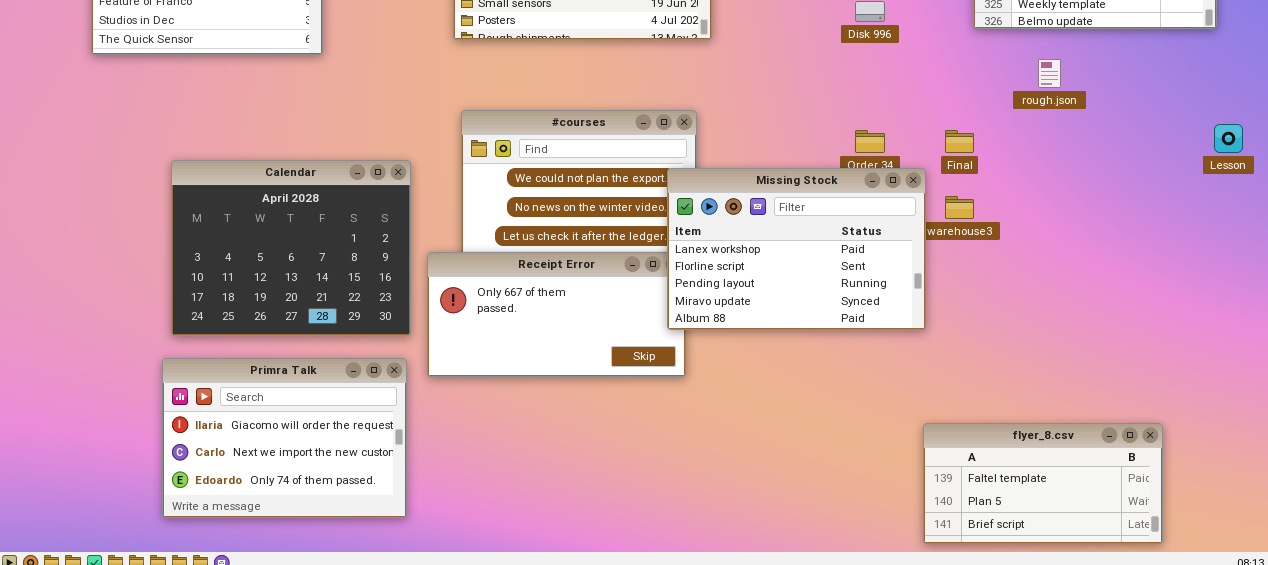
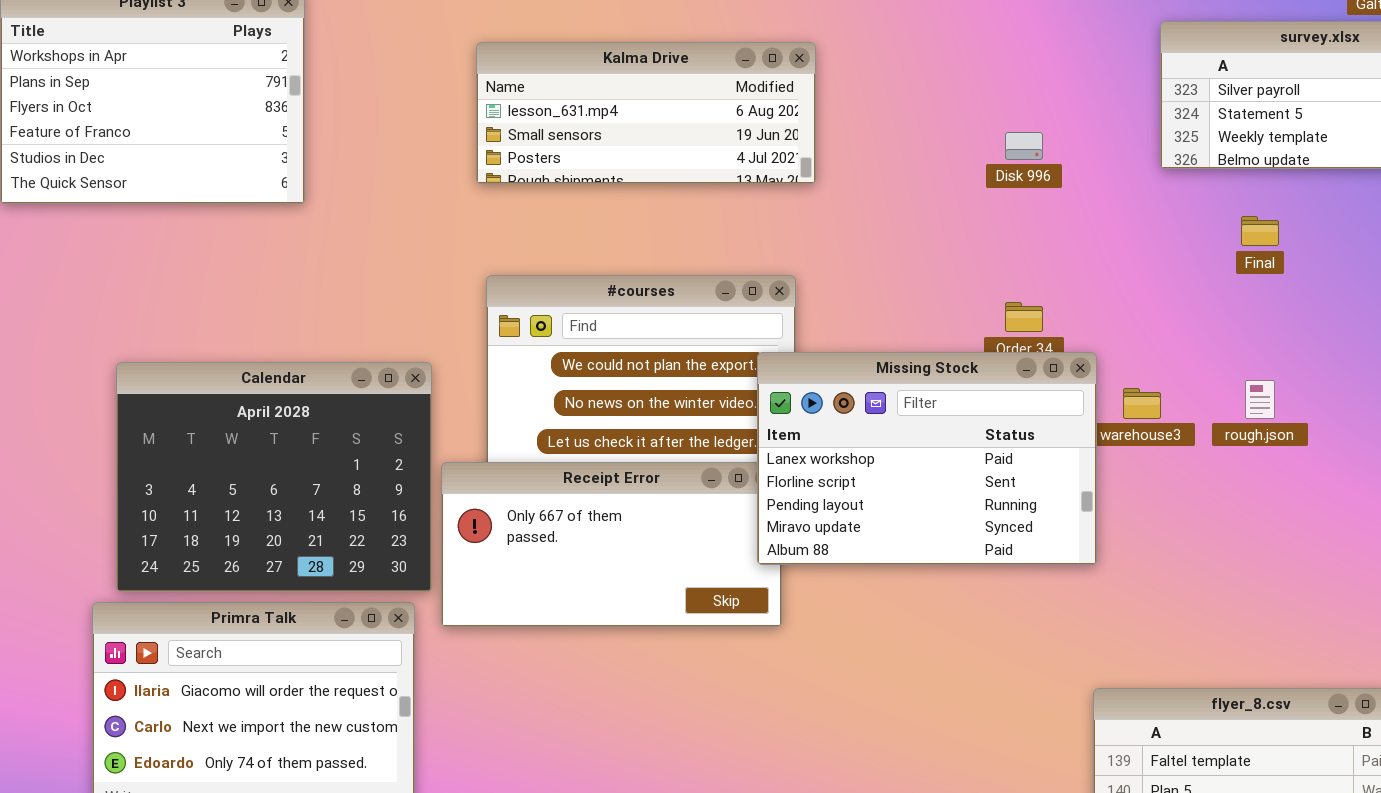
rough.json: [1038,59,1061,88] -> [1245,380,1275,419], moved
Final: [945,130,974,153] -> [1241,216,1279,246], moved
Calendar: [171,160,411,336] -> [116,362,432,592], moved

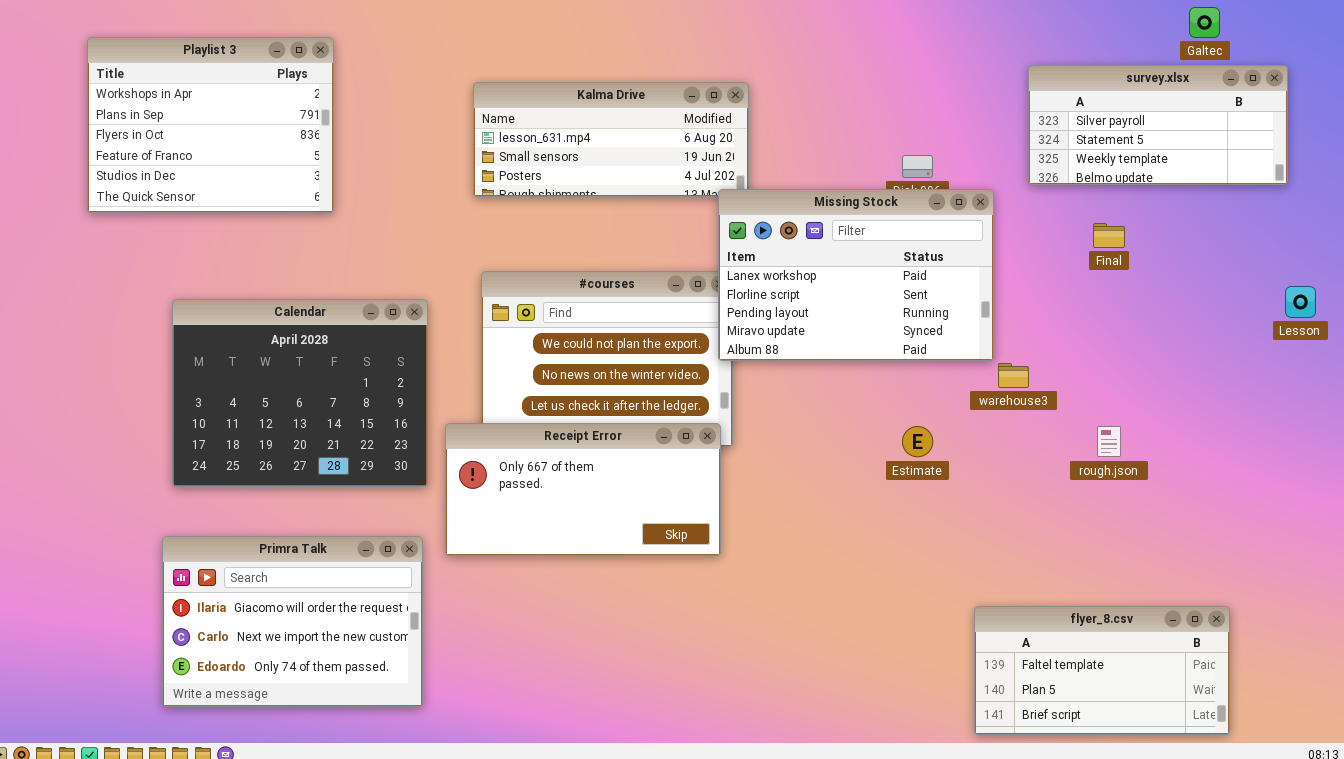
Missing Stock: [757,352,1097,565] -> [718,189,994,361], moved
Calendar: [116,362,432,592] -> [172,299,428,487], moved
rough.json: [1245,380,1275,419] -> [1097,426,1121,457], moved

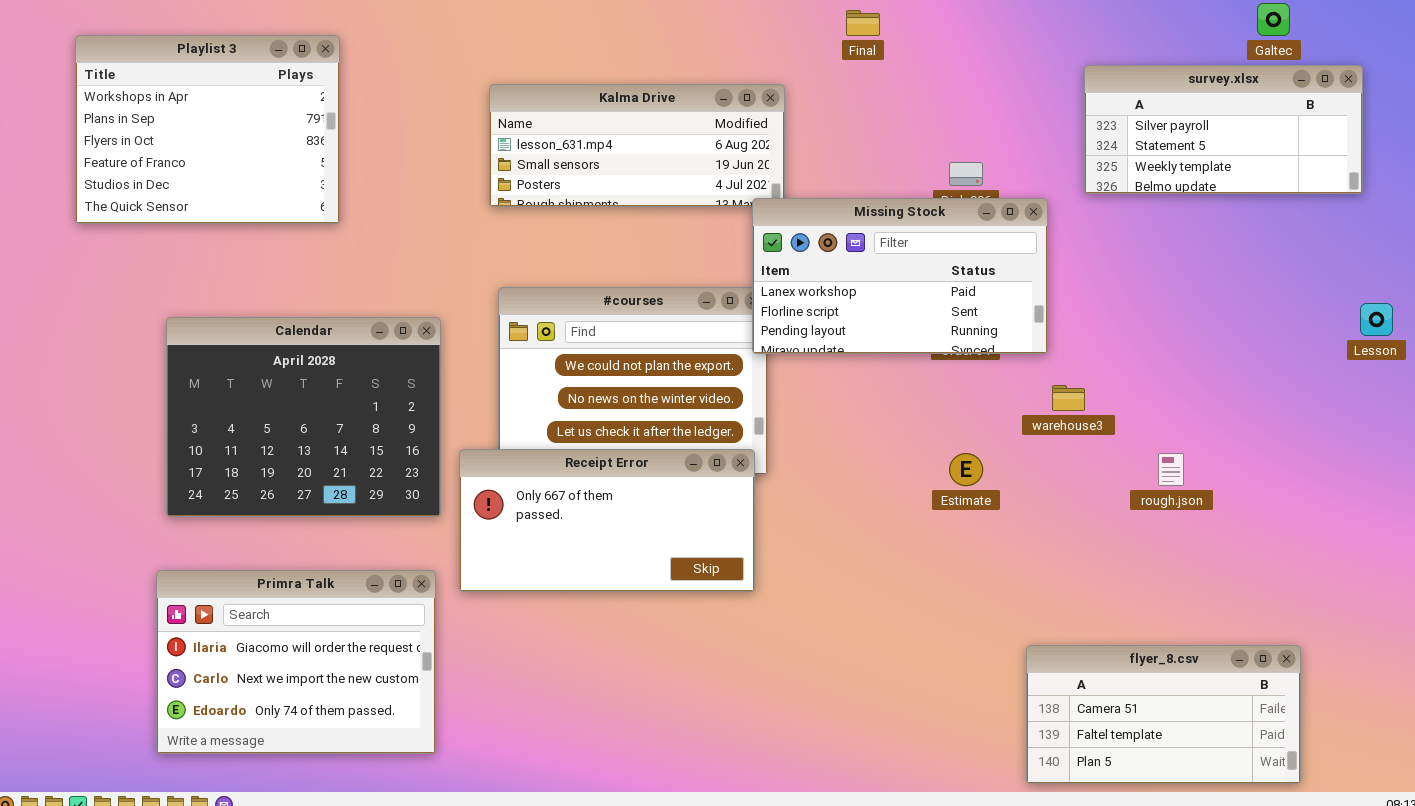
Missing Stock: [718,189,994,361] -> [752,198,1048,354], resized
Final: [1093,223,1125,248] -> [846,10,880,36], moved
flyer_8.csv: [974,606,1230,735] -> [1026,645,1301,784], scrolled up 1 row

